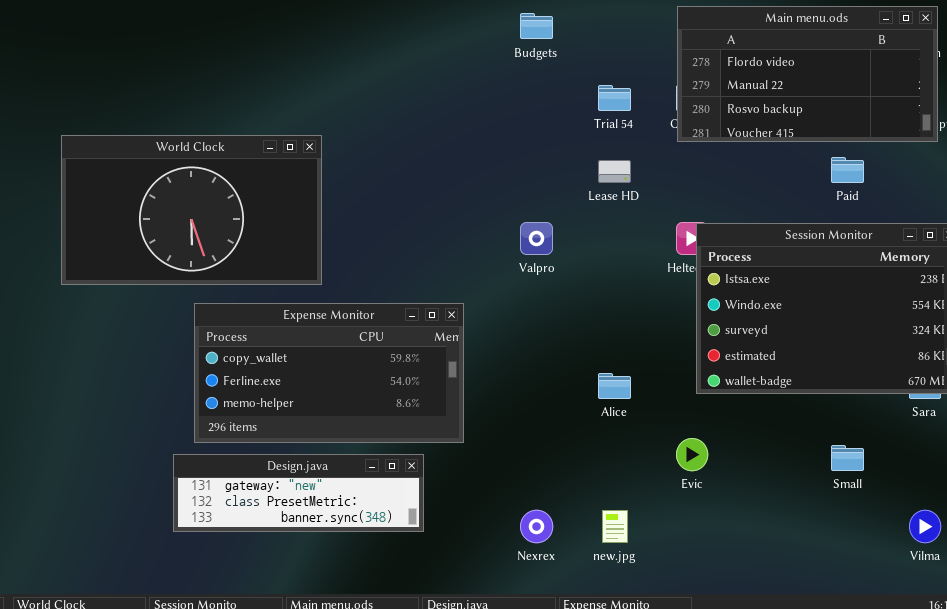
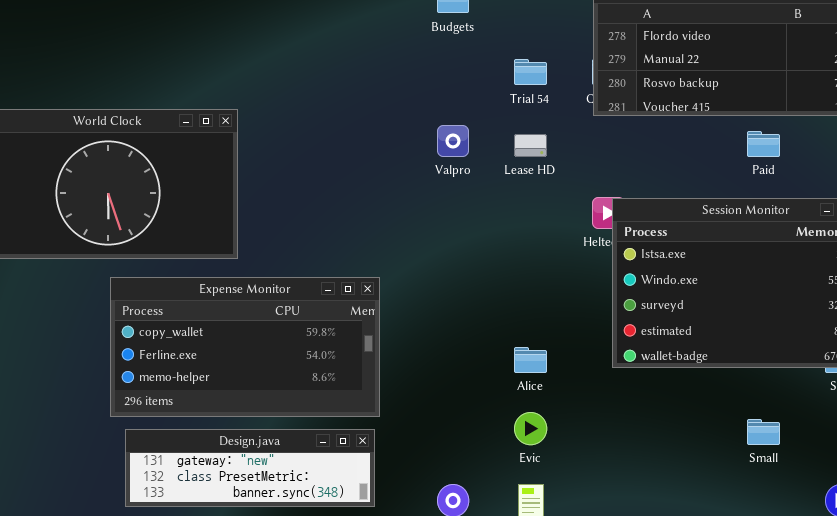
Valpro: [520,222,553,255] -> [437,125,469,157], moved
Evic: [676,438,708,471] -> [514,412,547,445], moved
Design.java: [173,454,424,532] -> [125,429,375,507], moved

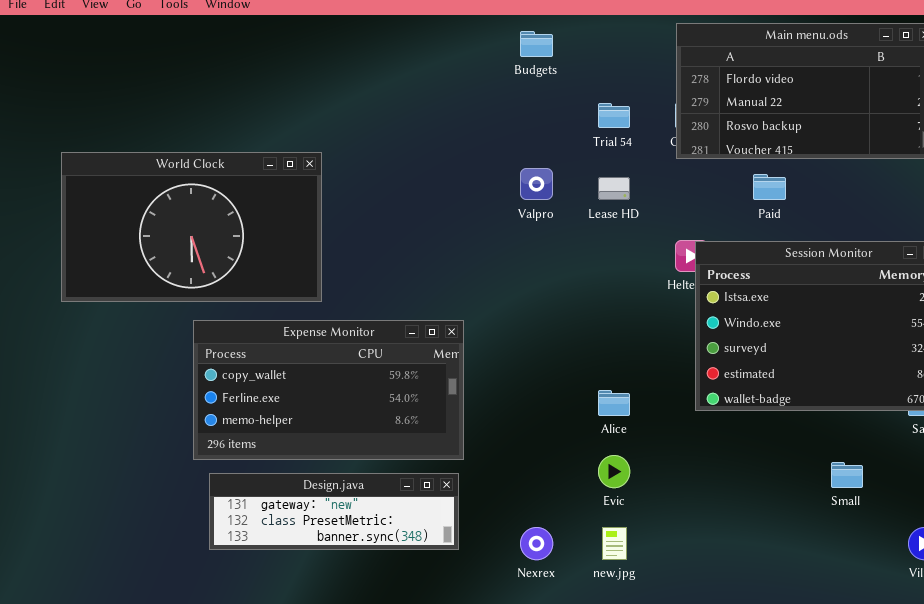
Paid: [747,131,780,157] -> [753,174,786,200], moved

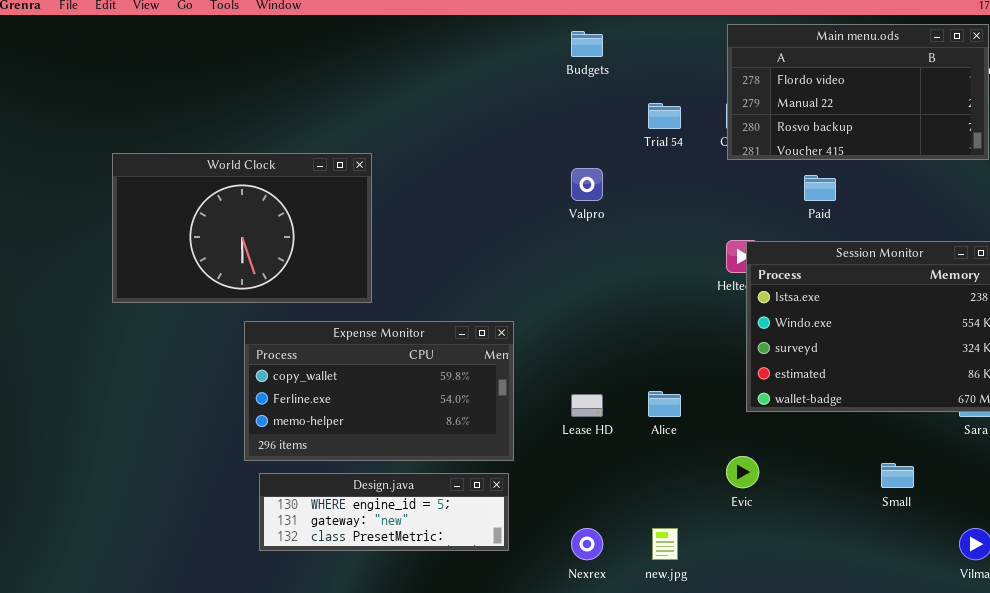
Lease HD: [598,177,630,200] -> [571,394,603,417], moved
Evic: [598,455,630,488] -> [726,456,759,488], moved
Design.java: [209,473,459,550] -> [259,473,509,551], scrolled up 1 row

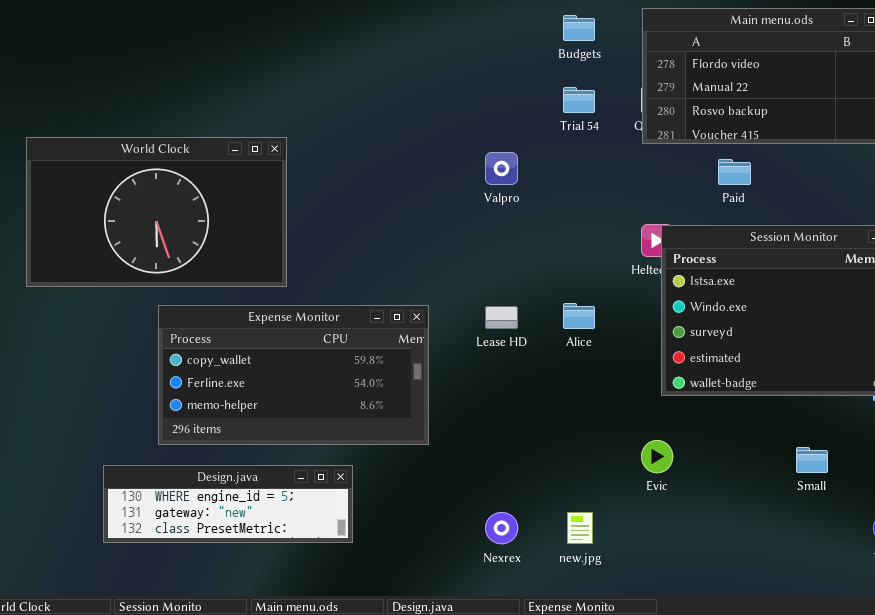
Budgets: [571,31,603,57] -> [563,15,595,41], moved
Alice: [648,391,681,417] -> [563,303,595,329], moved
Lease HD: [571,394,603,417] -> [485,306,518,329], moved
Design.java: [259,473,509,551] -> [103,465,353,543], moved

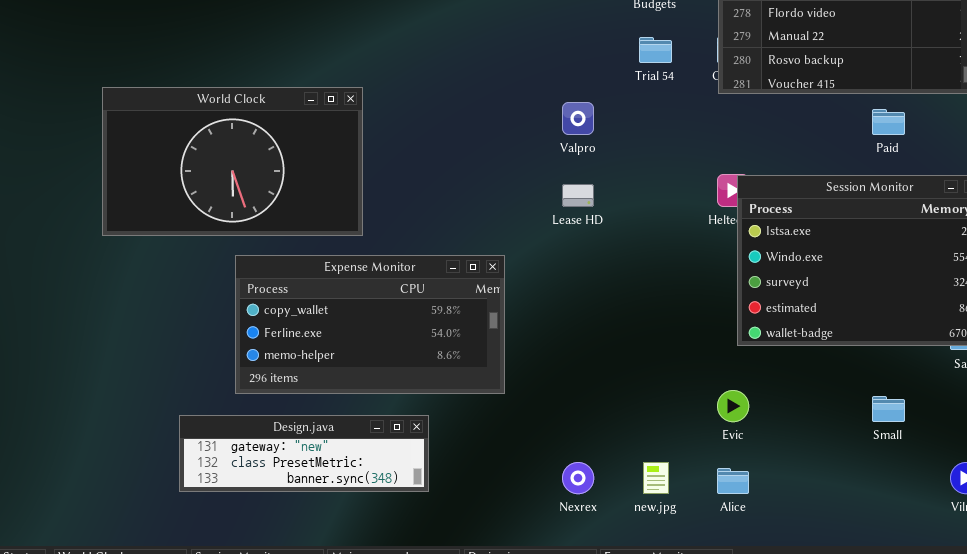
Paid: [718,159,751,185] -> [872,109,905,135], moved
Alice: [563,303,595,329] -> [717,468,749,494], moved
Lease HD: [485,306,518,329] -> [562,184,594,207], moved
Design.java: [103,465,353,543] -> [179,415,429,492], scrolled down 1 row

